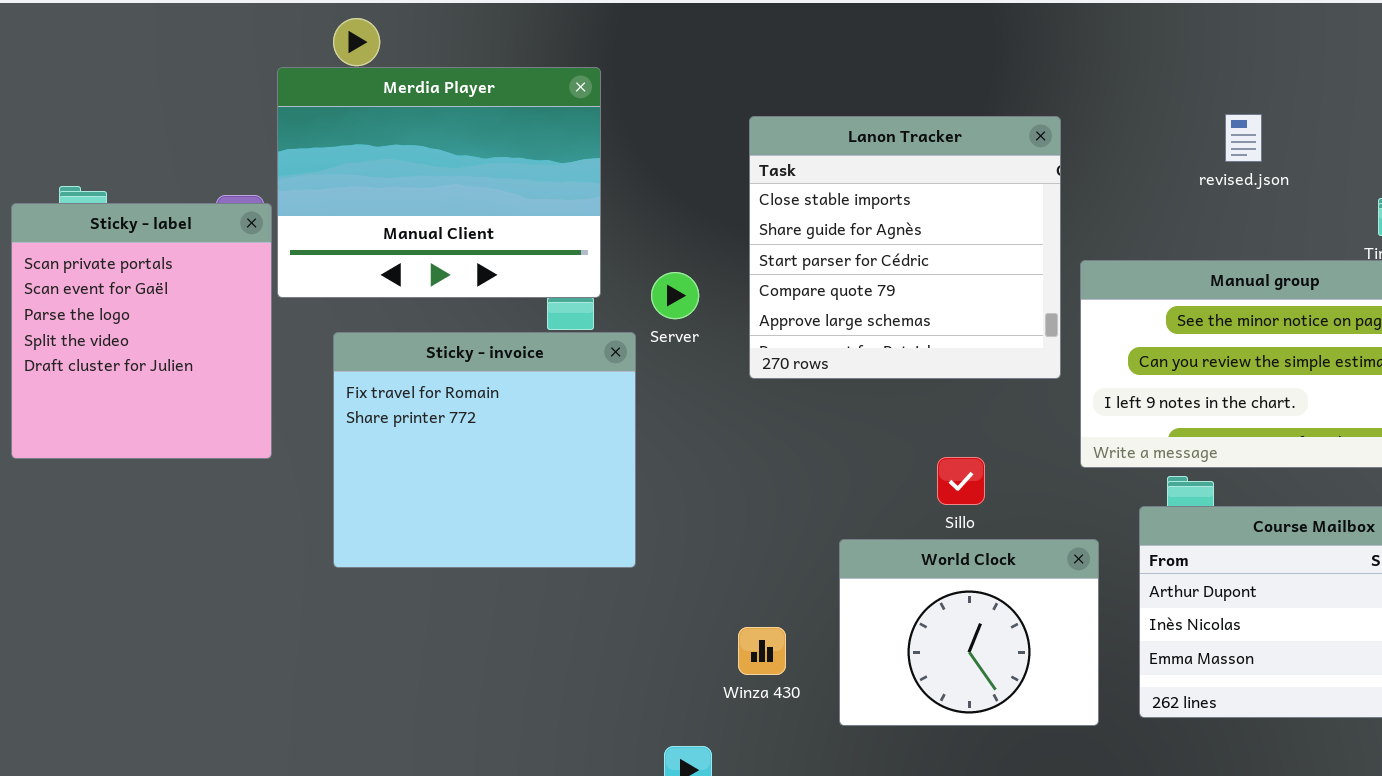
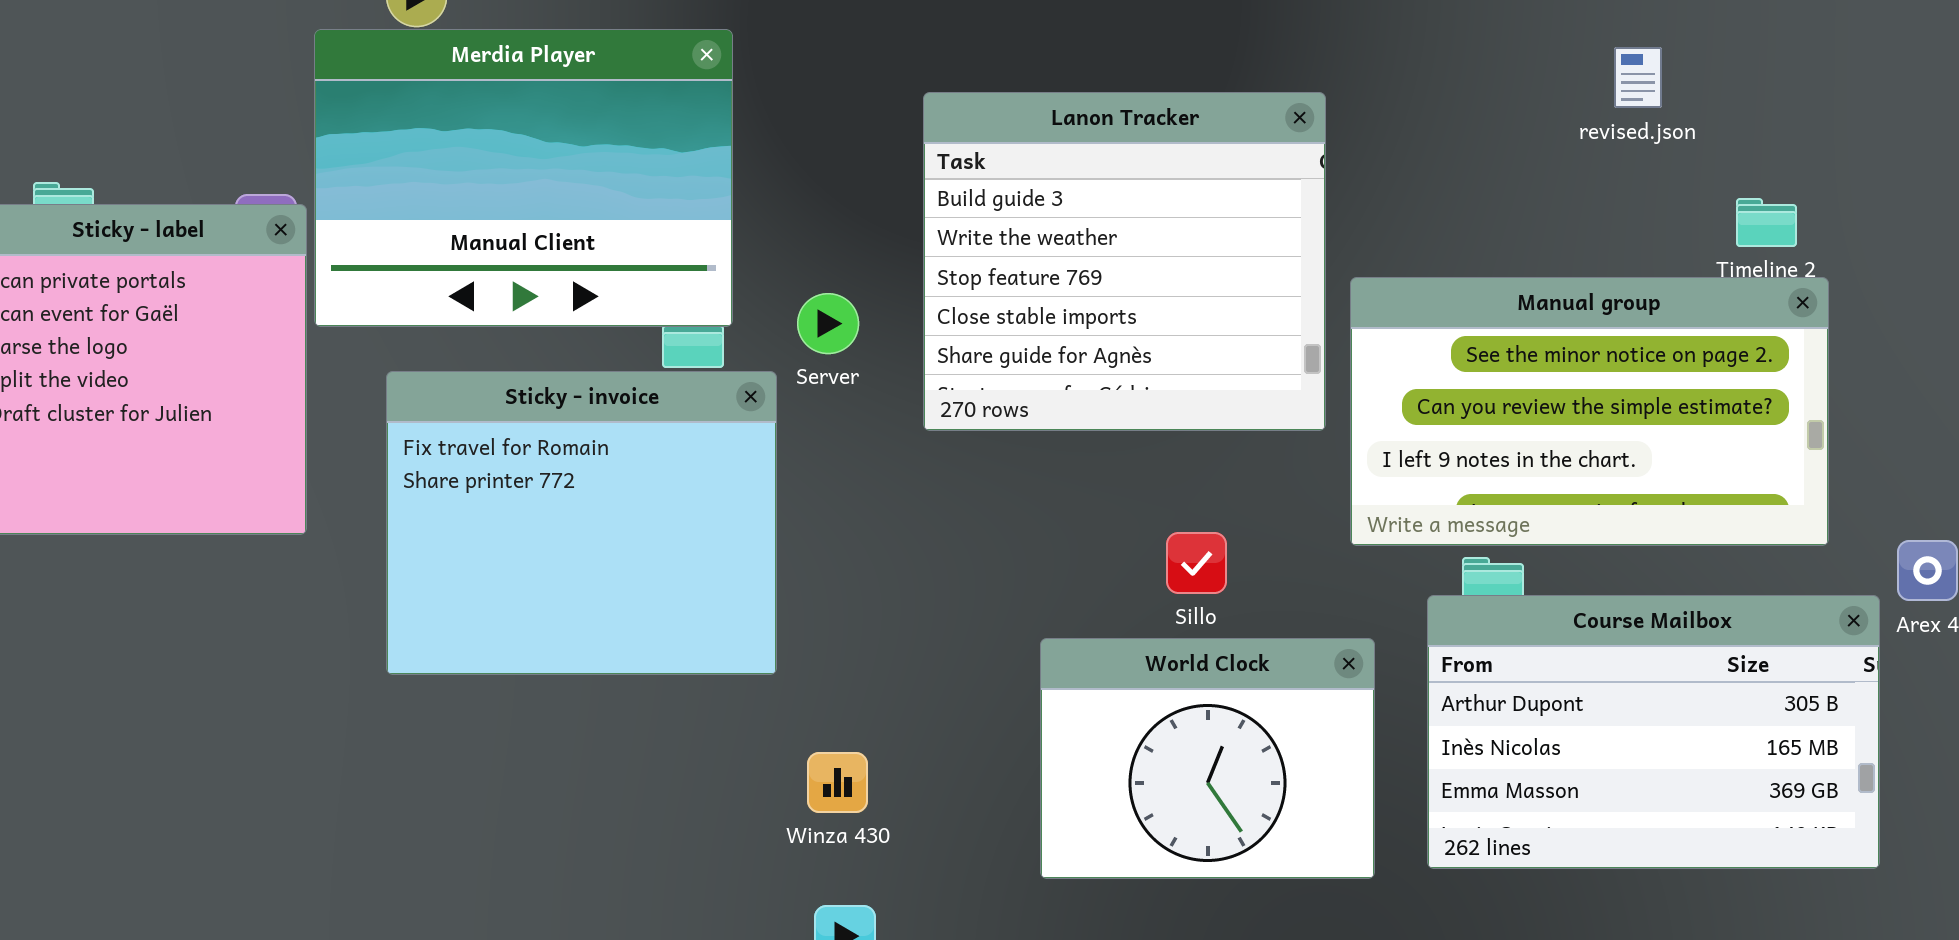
revised.json: [1225,114,1262,162] -> [1614,47,1662,108], moved
Lanon Tracker: [749,116,1061,379] -> [923,92,1326,431], scrolled up 3 rows
Winza 430: [738,627,786,675] -> [807,752,868,813], moved

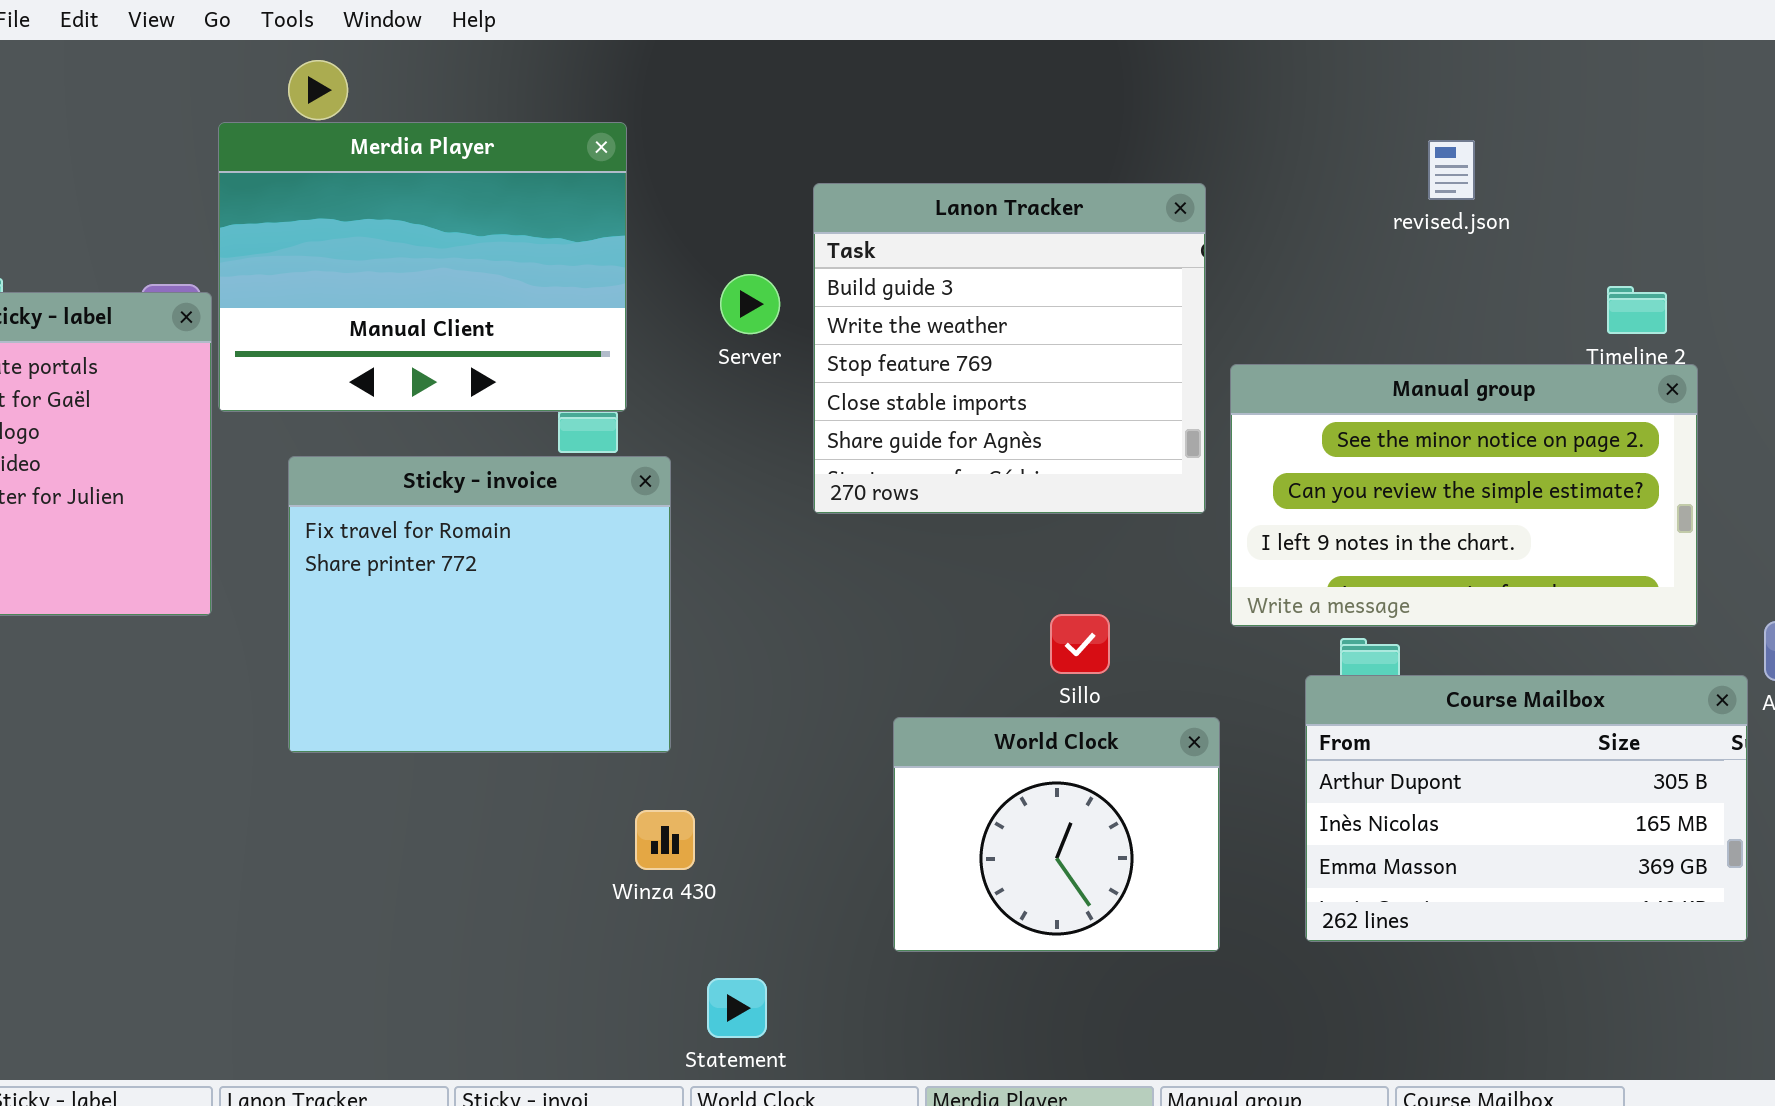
revised.json: [1614,47,1662,108] -> [1428,140,1475,200], moved
Server: [797,293,859,354] -> [720,274,780,334], moved
World Clock: [1040,638,1375,879] -> [893,717,1220,952], moved
Winza 430: [807,752,868,813] -> [635,810,695,870], moved

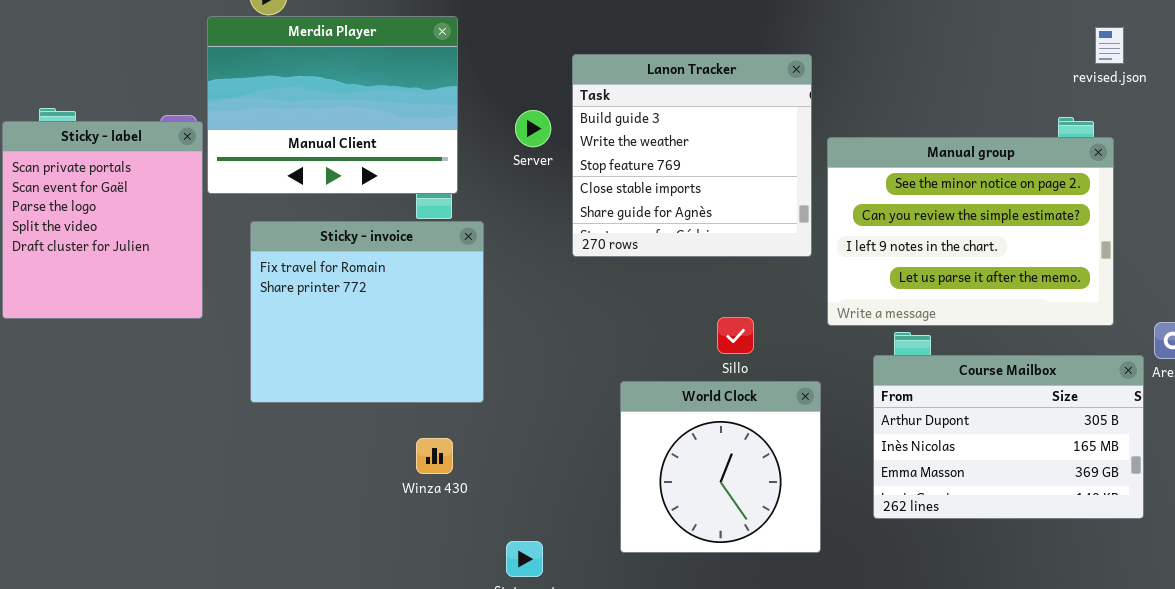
revised.json: [1428,140,1475,200] -> [1095,27,1124,64], moved
Manual group: [1230,364,1698,627] -> [827,137,1114,326], resized
World Clock: [893,717,1220,952] -> [620,381,821,553], resized
Winza 430: [635,810,695,870] -> [416,438,453,474], moved

